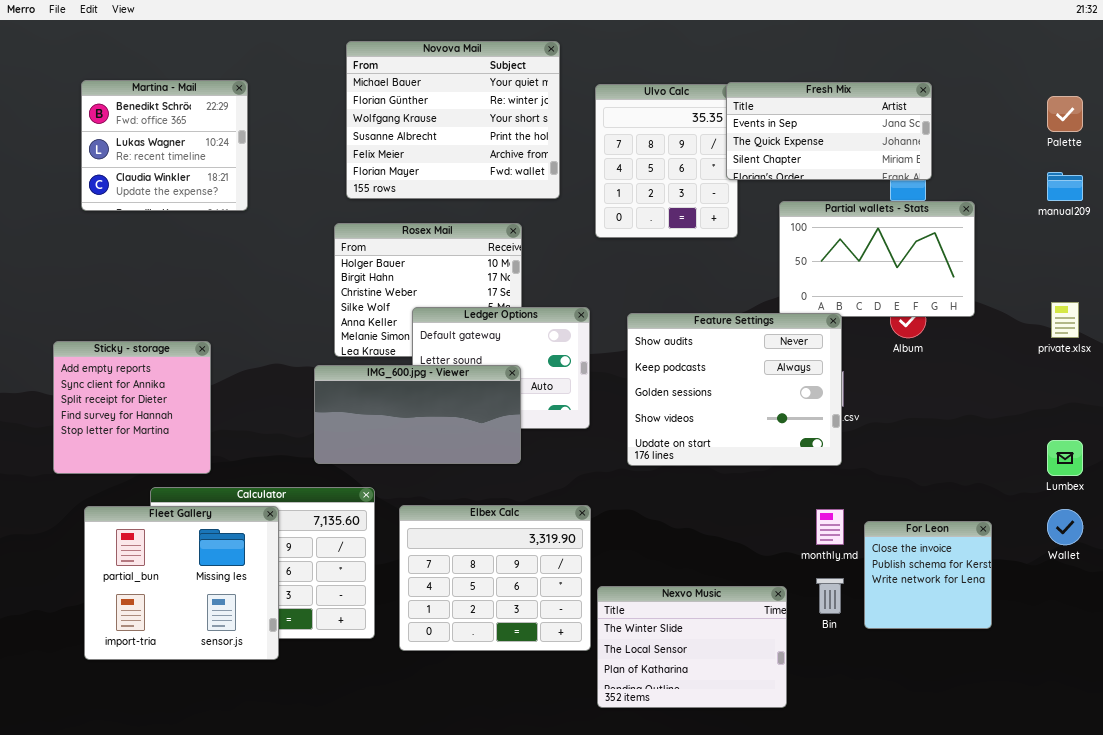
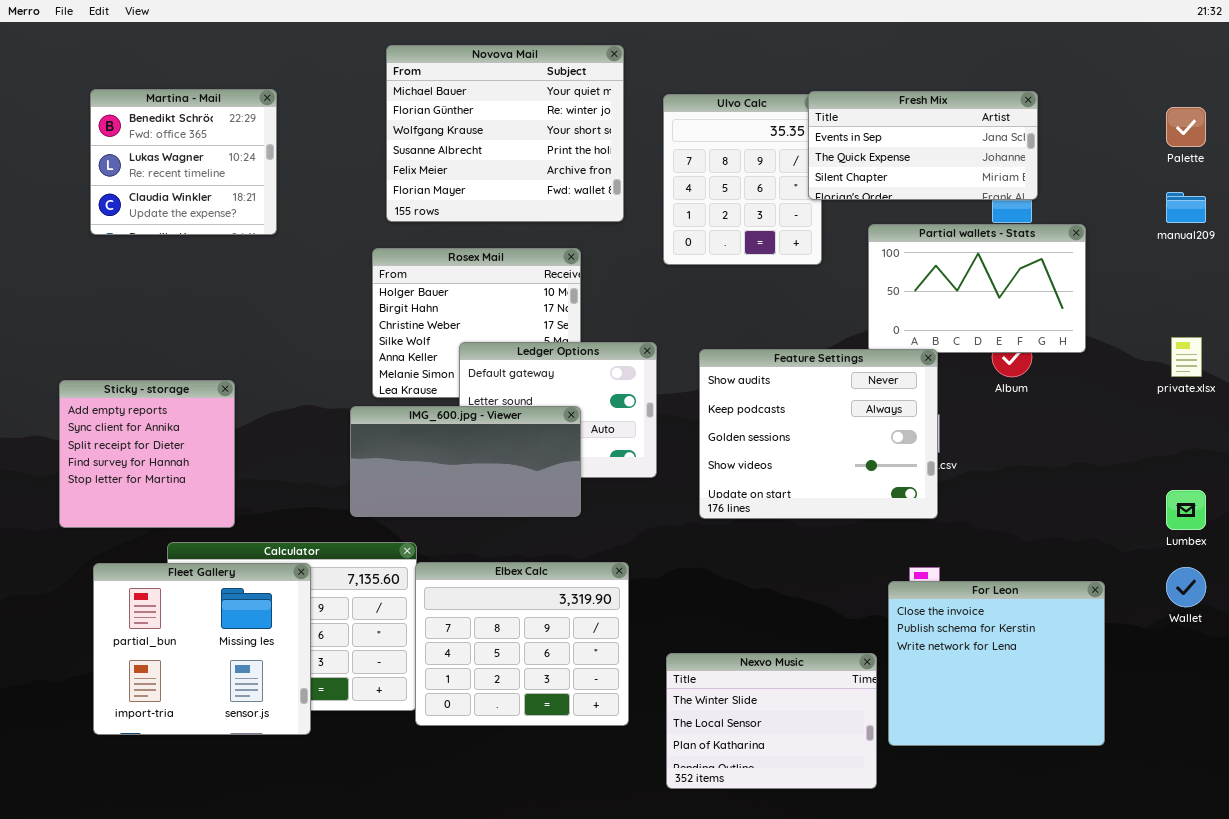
Elbex Calc: [399,505,591,651] -> [415,562,629,726], moved
For Leon: [864,521,992,629] -> [888,581,1105,746], resized

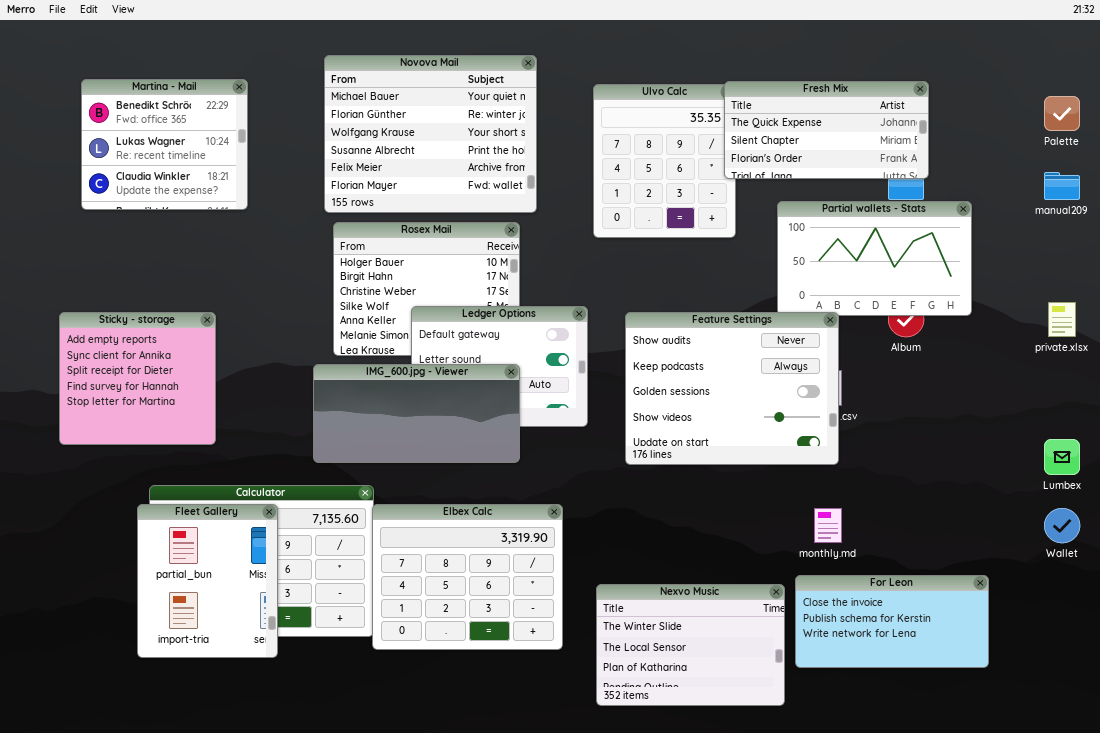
Novova Mail: [386,45,624,222] -> [324,55,537,213], moved
Fresh Mix: [808,91,1038,200] -> [724,81,929,179], scrolled down 1 row
Sticky - storage: [59,380,235,528] -> [59,312,216,445], moved
Fleet Gallery: [93,563,311,735] -> [137,504,278,658], resized
For Leon: [888,581,1105,746] -> [795,575,989,668], resized

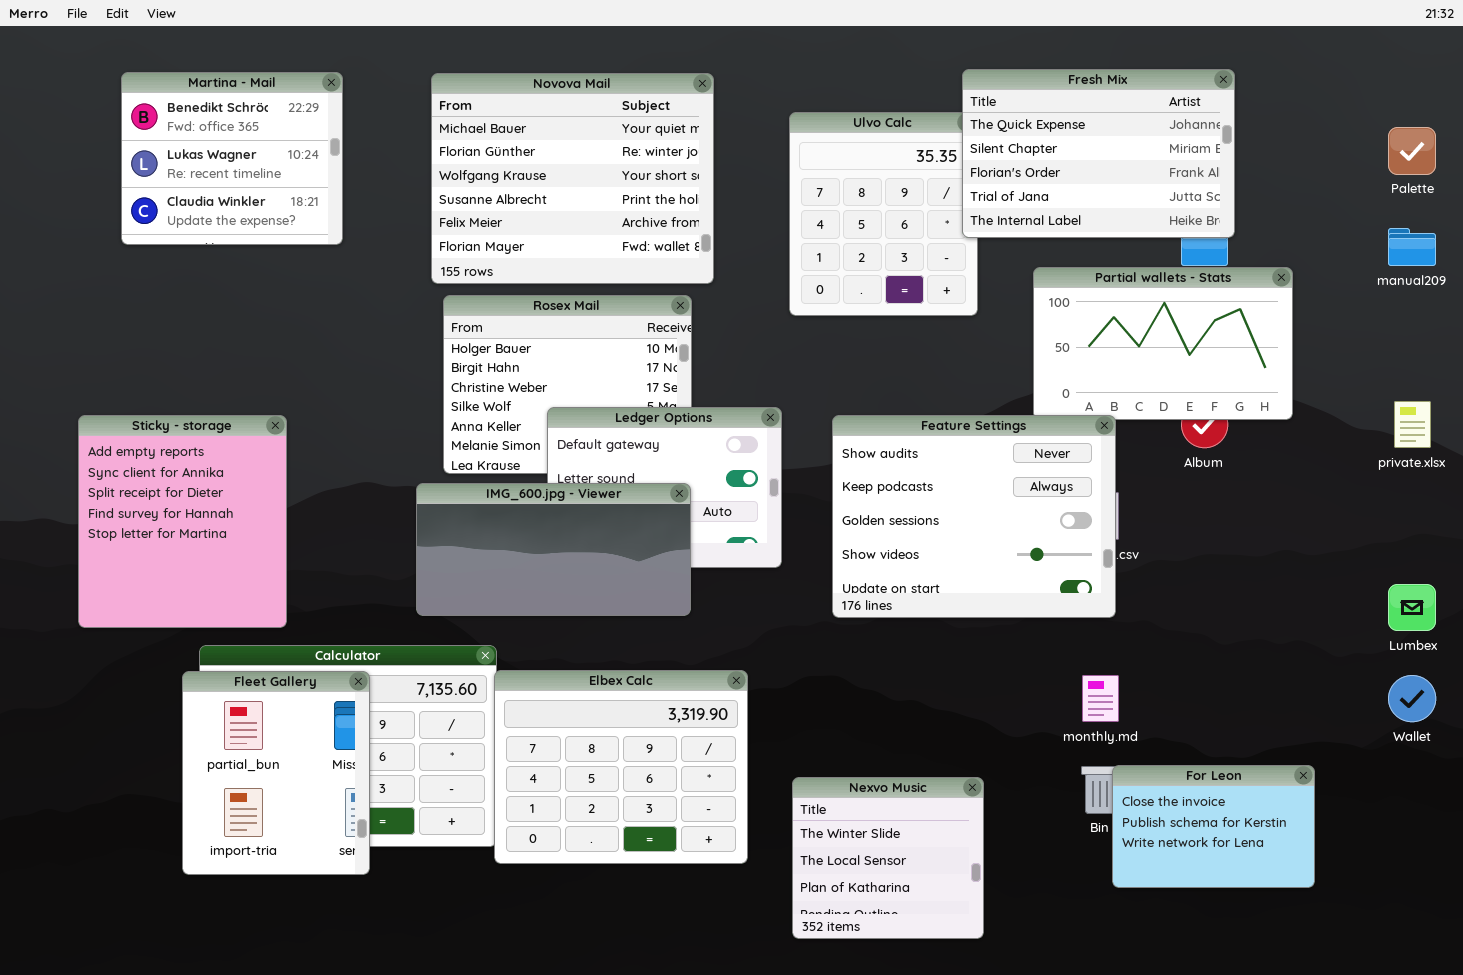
Martina - Mail: [81,79,248,210] -> [121,72,343,245], moved
Fresh Mix: [724,81,929,179] -> [962,69,1235,238], resized
Sticky - storage: [59,312,216,445] -> [78,415,287,628], resized
For Leon: [795,575,989,668] -> [1112,765,1315,888], resized
Nexvo Music: [596,584,785,706] -> [792,777,984,939], resized

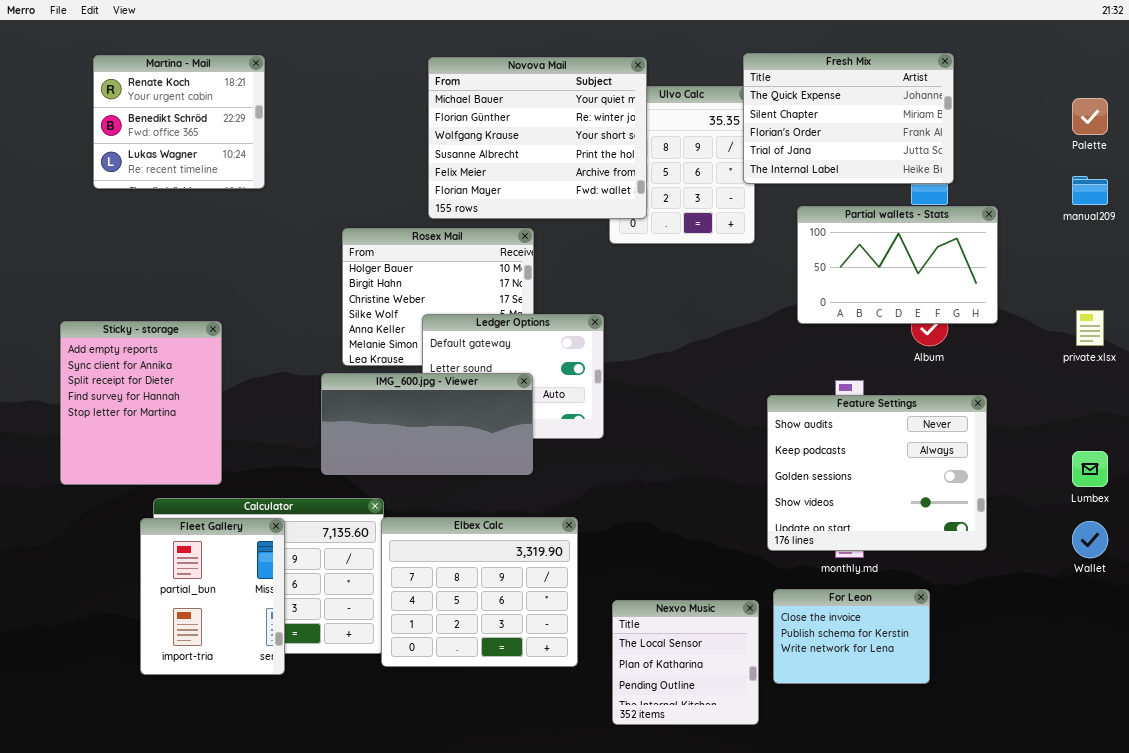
Martina - Mail: [121,72,343,245] -> [93,55,265,189], scrolled up 1 row
Novova Mail: [431,73,714,284] -> [428,57,647,219], moved
Feature Settings: [832,415,1116,618] -> [767,395,987,551], moved
For Leon: [1112,765,1315,888] -> [773,589,930,684], moved
Nexvo Music: [792,777,984,939] -> [612,600,759,725], scrolled down 1 row

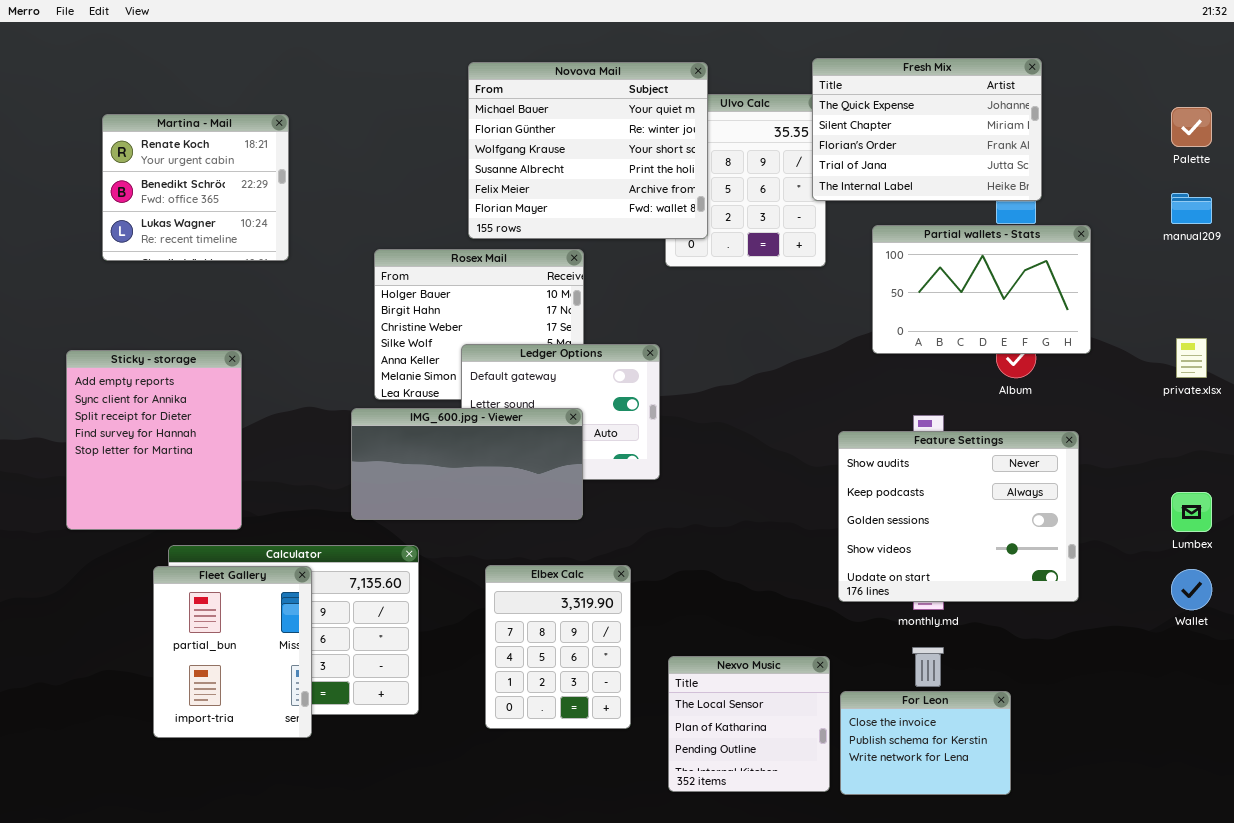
Martina - Mail: [93,55,265,189] -> [102,114,289,261], moved
Elbex Calc: [381,517,578,667] -> [485,565,631,729], resized
For Leon: [773,589,930,684] -> [840,691,1011,795], moved

